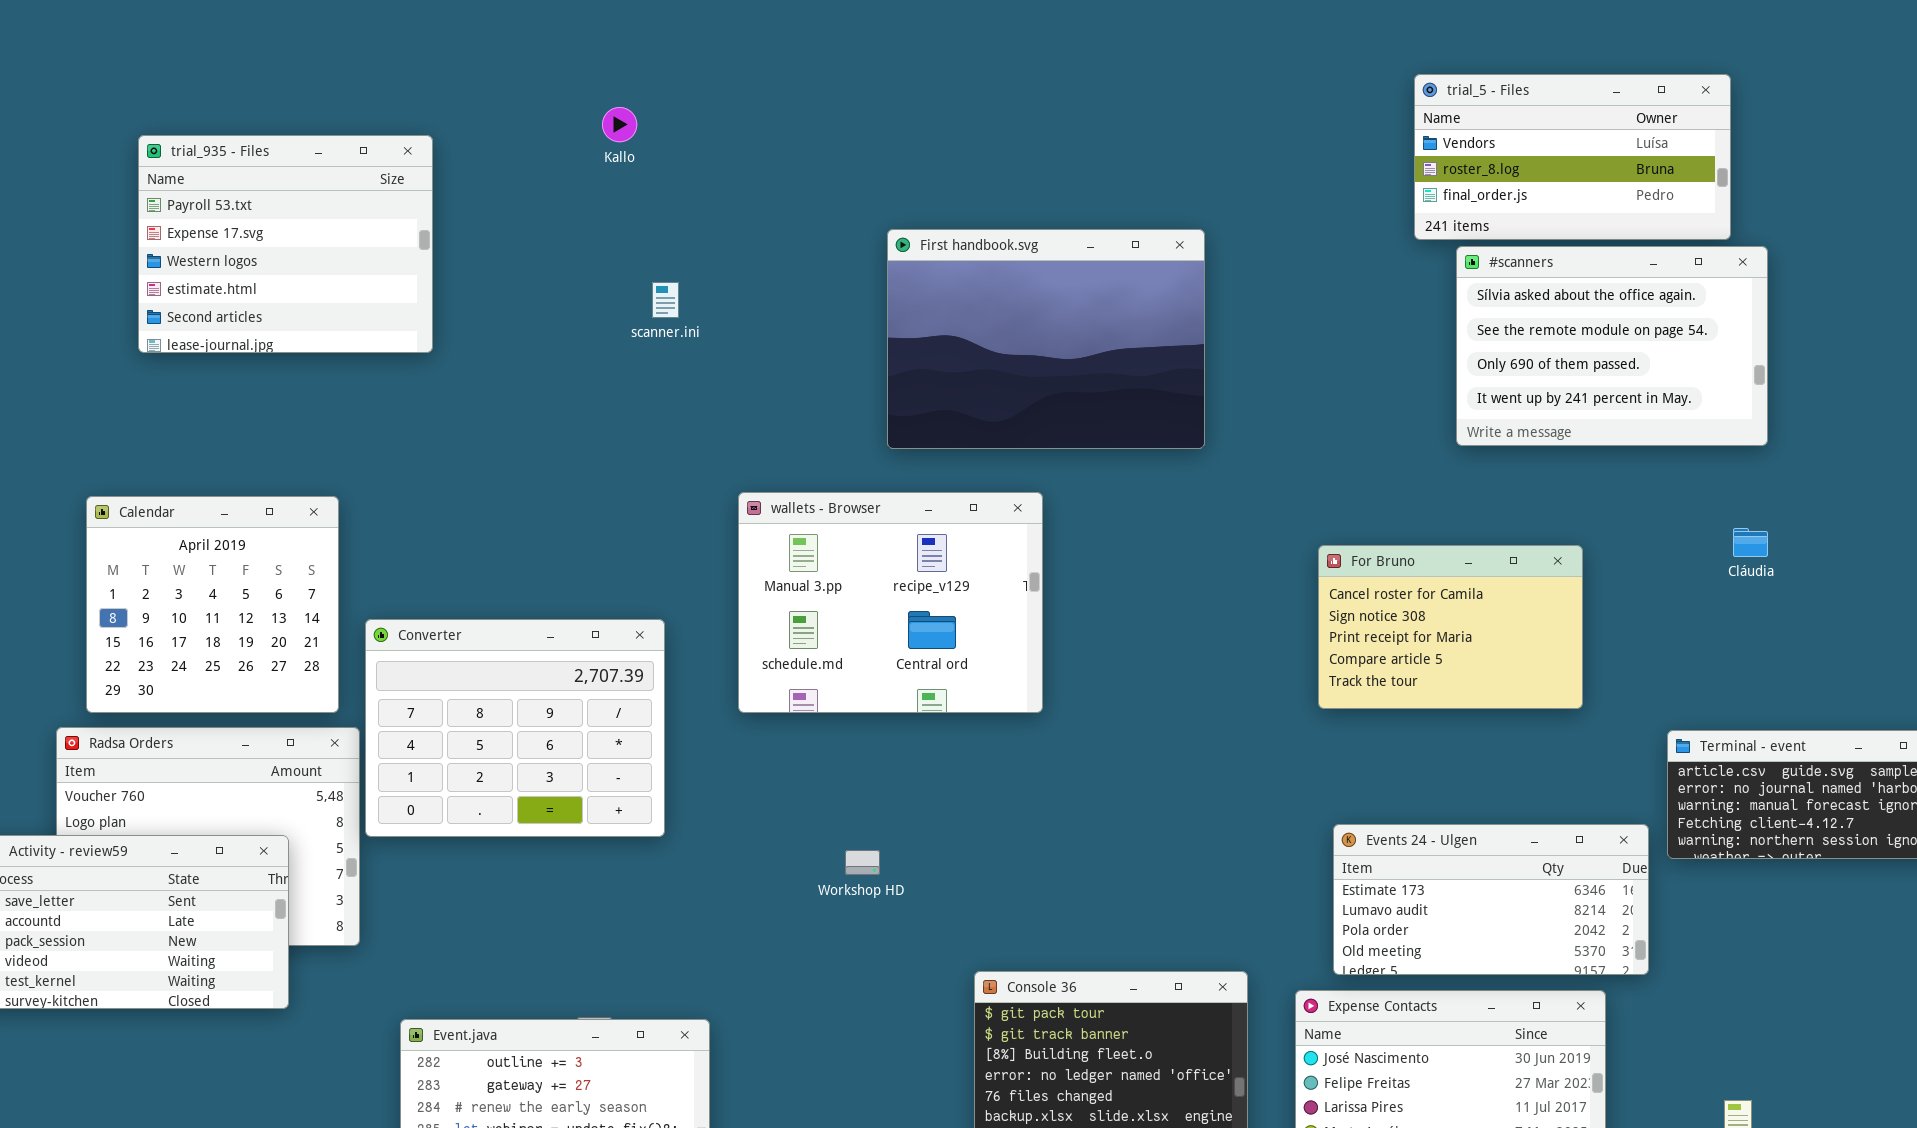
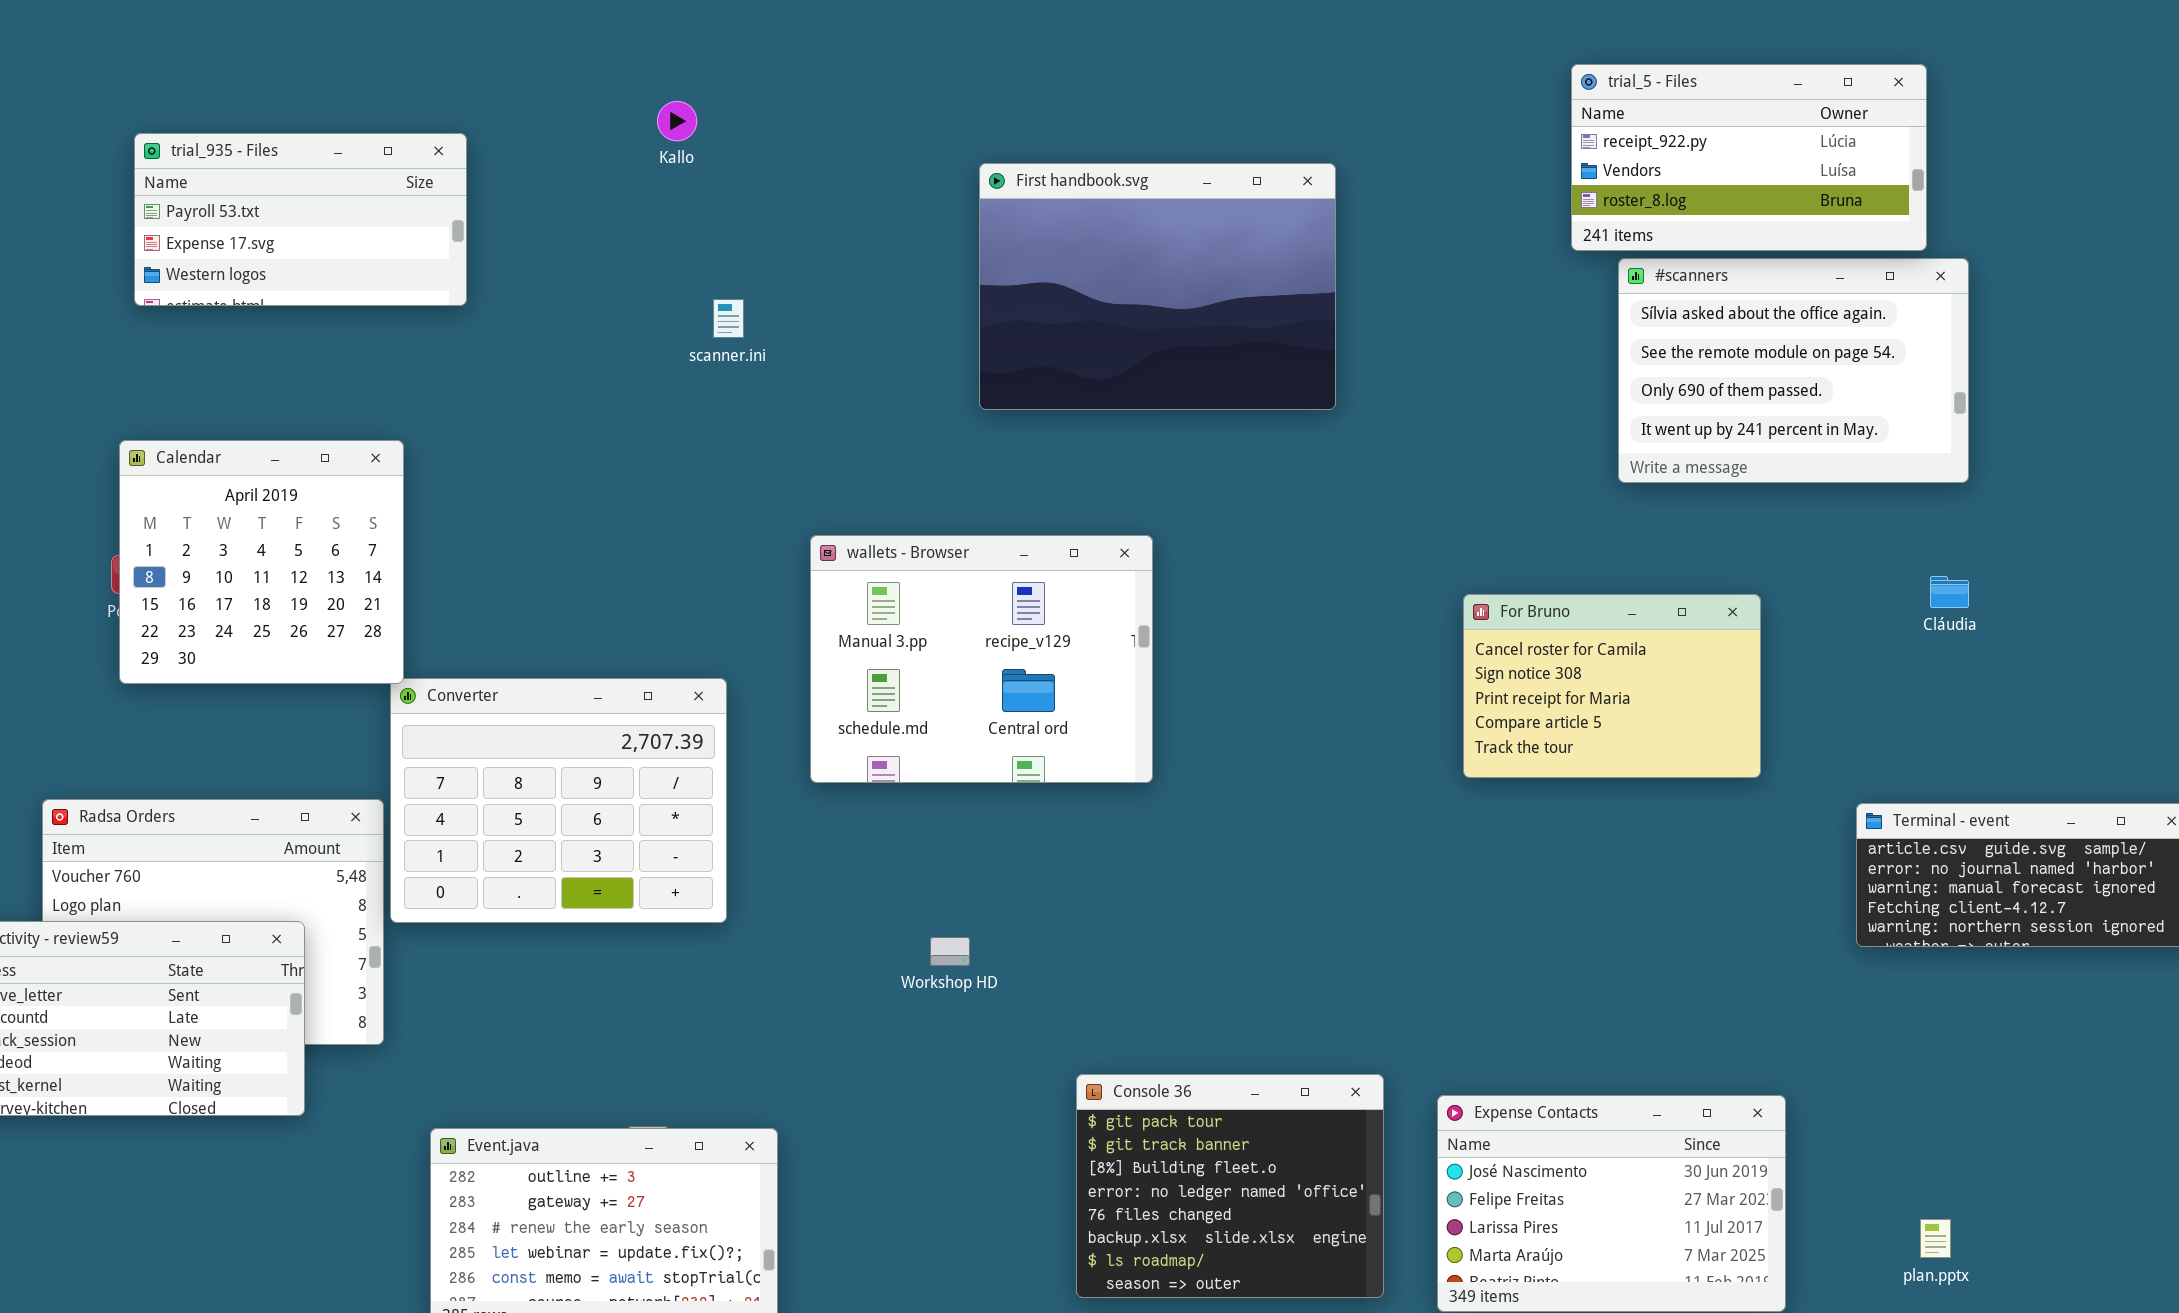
trial_5 - Files: [1414,74,1731,240] -> [1571,64,1927,251], scrolled up 1 row
trial_935 - Files: [138,135,433,353] -> [134,133,467,306], resized
First handbook.svg: [887,229,1205,449] -> [979,163,1336,410], moved
Calendar: [86,496,339,713] -> [119,440,404,684], moved
Events 24 - Ulgen: [1333,824,1649,975] -> none, closed

